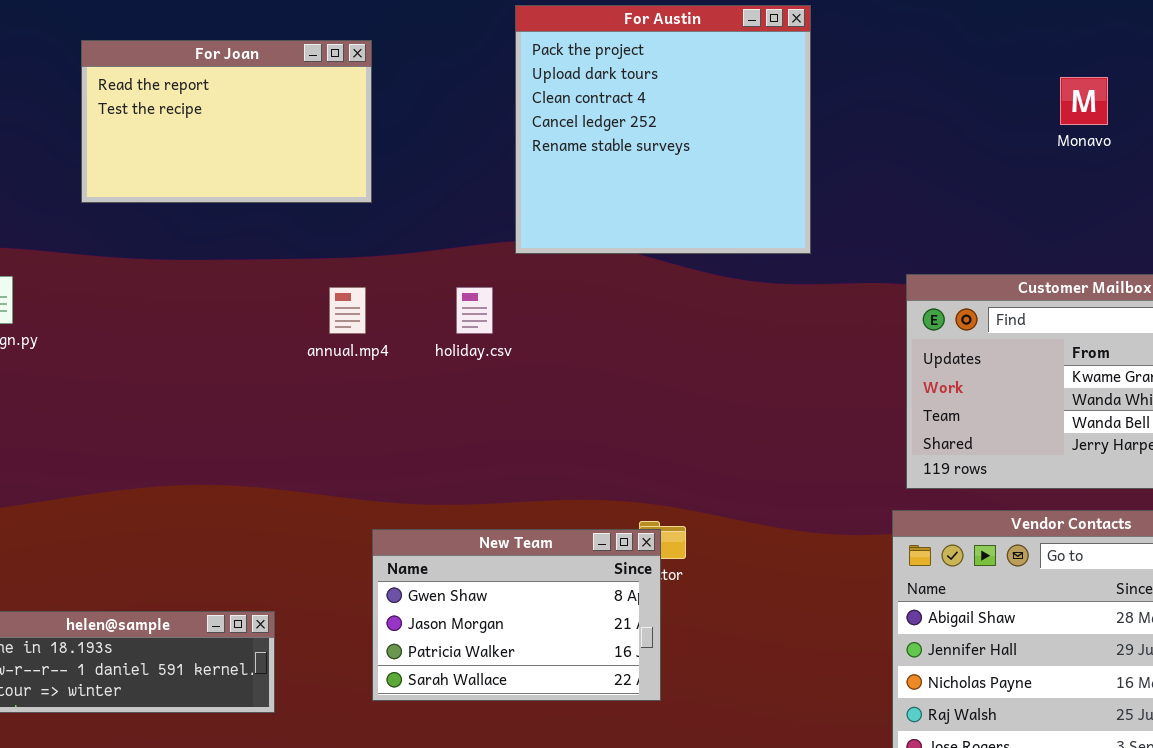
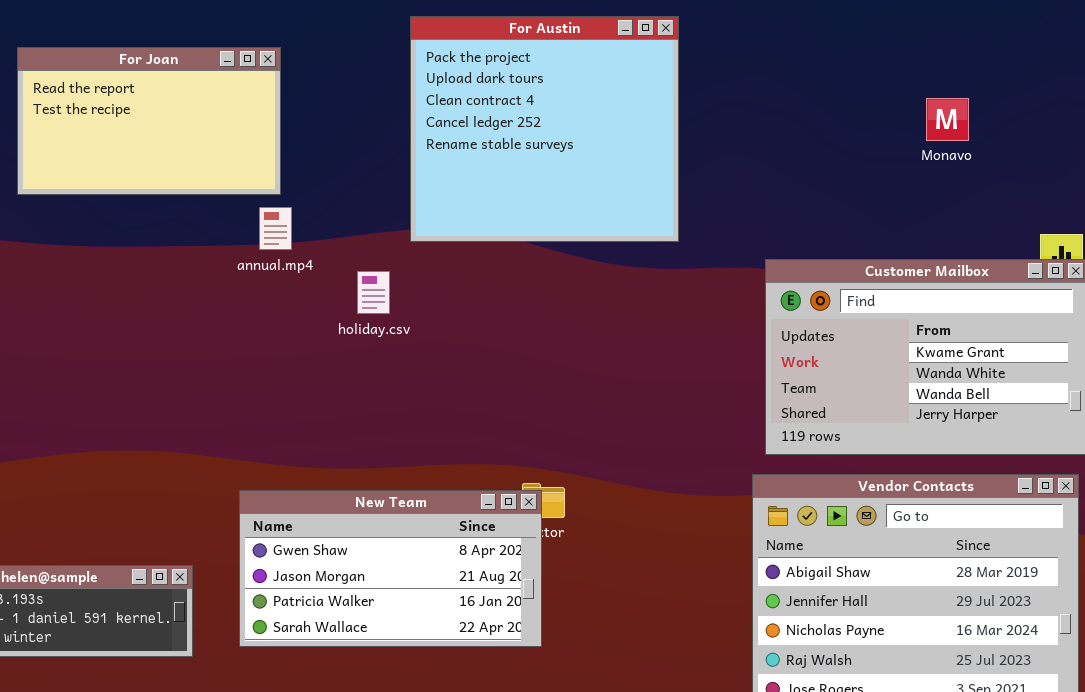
Monavo: [1060,77,1108,125] -> [926,98,969,141], moved
annual.mp4: [329,287,366,334] -> [259,207,292,250], moved
New Team: [372,529,661,701] -> [239,490,542,647], resized

